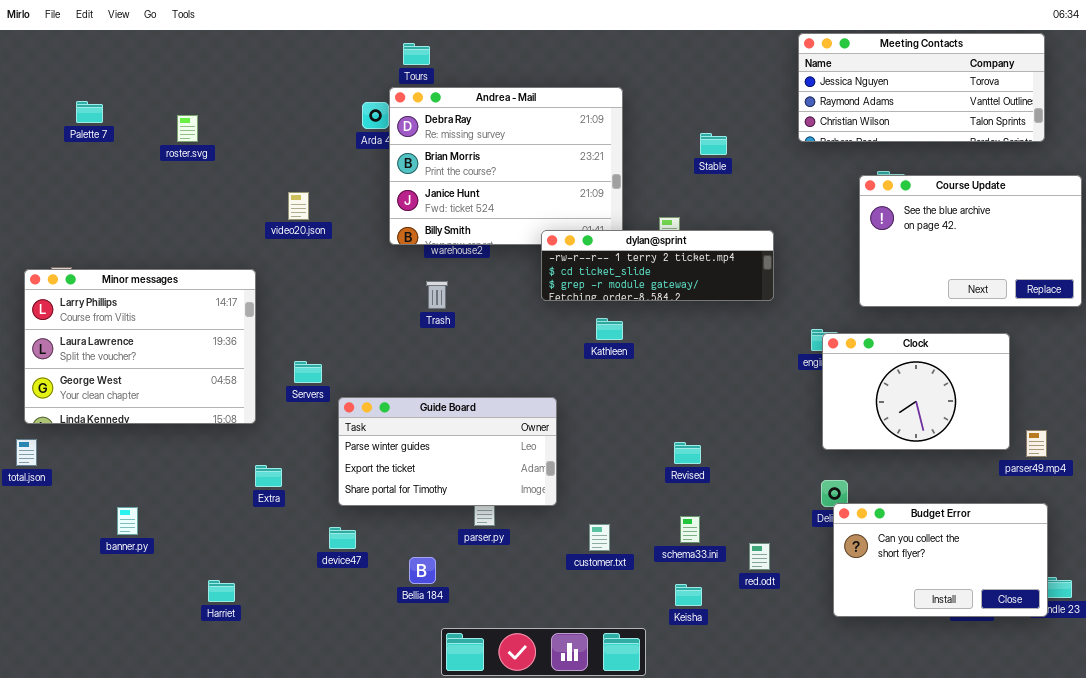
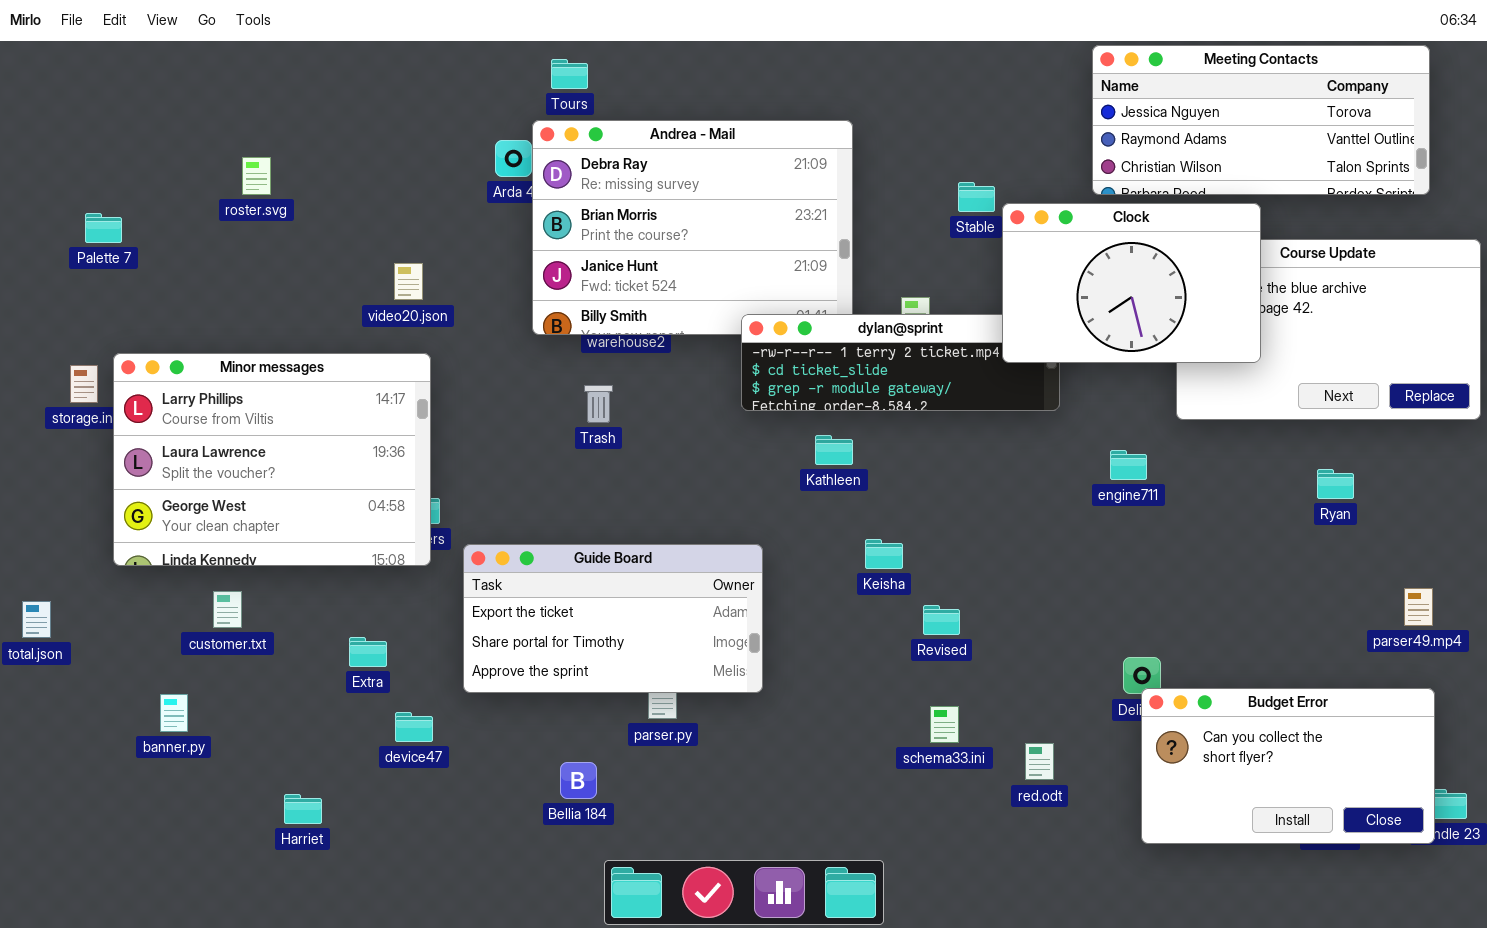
Palette 7: [76,101,103,123] -> [85,213,122,243], moved
Minor messages: [24,269,256,424] -> [113,353,431,566], moved
Clock: [822,333,1010,450] -> [1002,203,1261,363], moved
Guide Board: [338,397,557,506] -> [463,544,763,693], scrolled down 1 row
customer.txt: [589,524,610,551] -> [213,591,242,628], moved
device47: [329,527,356,549] -> [395,712,433,742], moved
Keisha: [675,584,702,606] -> [865,539,903,569], moved

